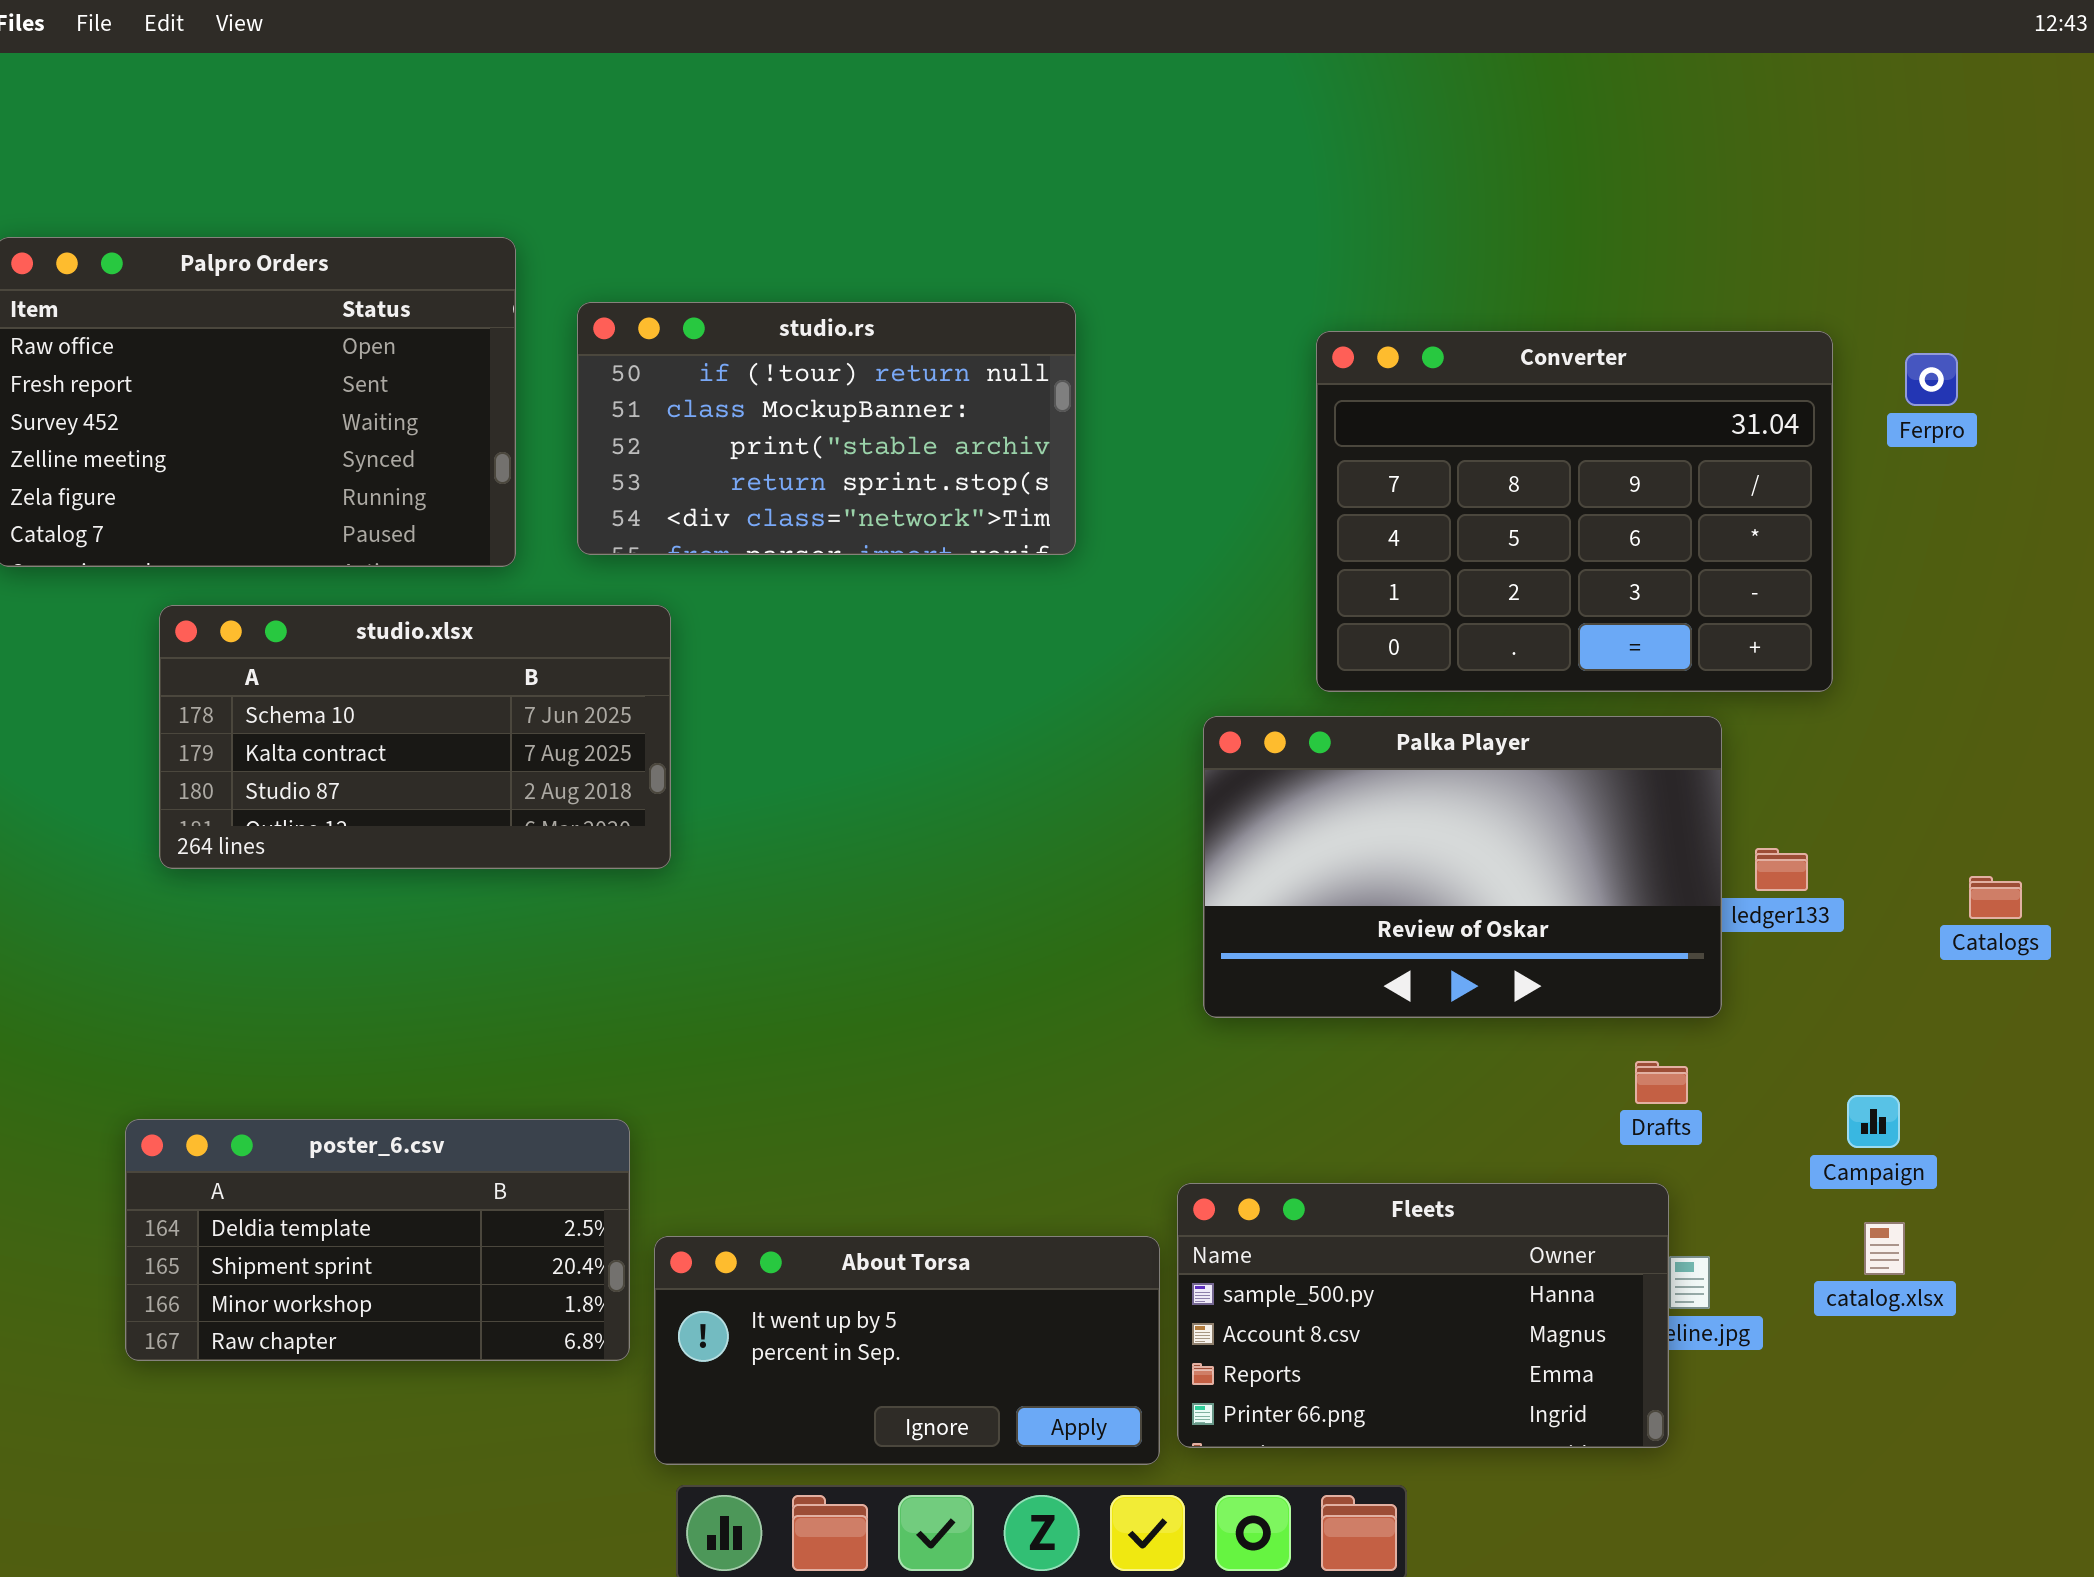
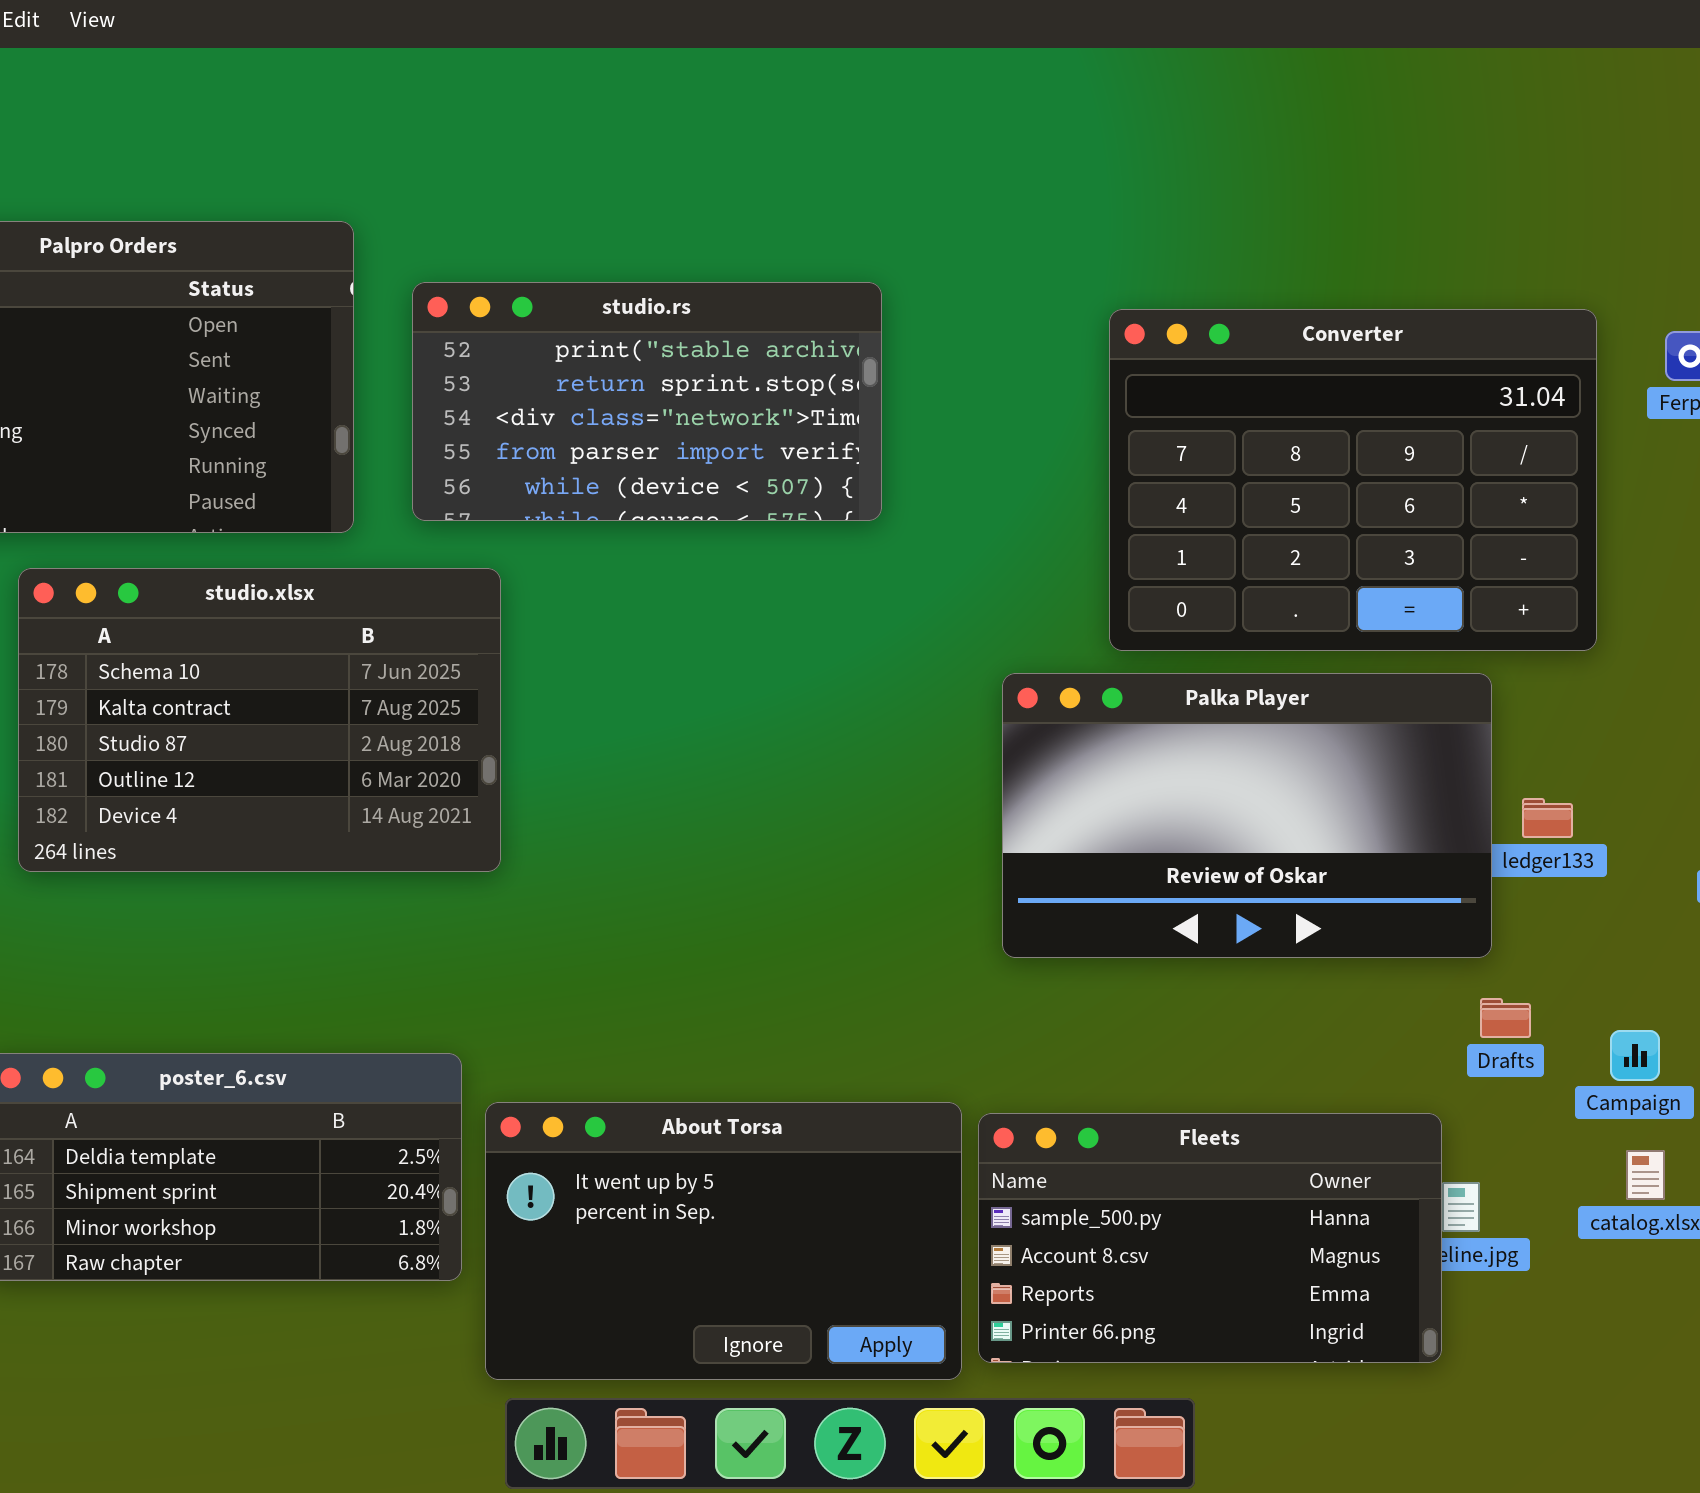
studio.rs: [577,302,1076,555] -> [412,282,882,521], scrolled down 2 rows
studio.xlsx: [159,605,671,869] -> [18,568,501,872], resized
Drafts: [1635,1061,1688,1104] -> [1480,998,1531,1038], moved
About Torsa: [654,1236,1160,1465] -> [485,1102,962,1380], resized

